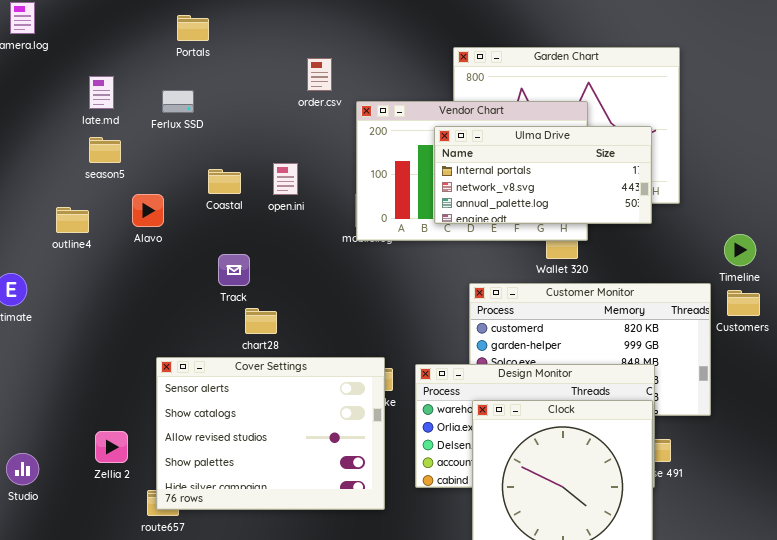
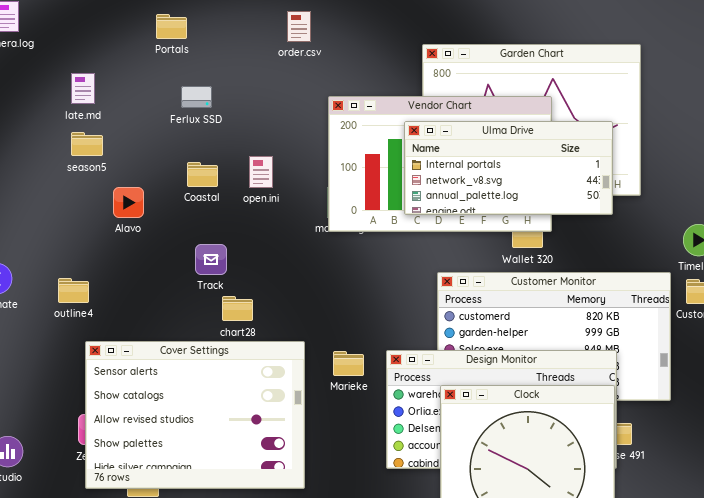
order.csv: [307,58,332,91] -> [287,11,311,42], moved
Ferlux SSD: [162,90,194,113] -> [181,86,212,108], moved
outline4: [56,207,89,233] -> [58,278,89,303], moved
Cover Settings: [156,357,385,510] -> [85,341,305,489], moved

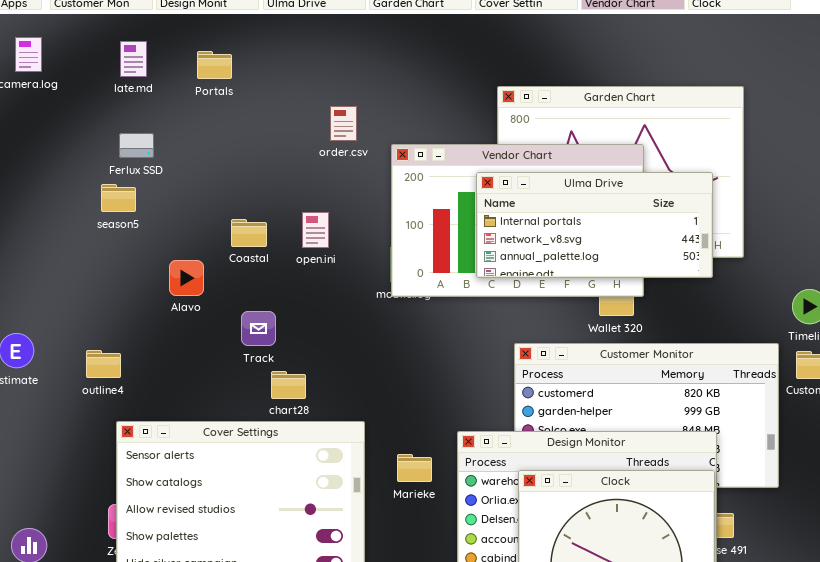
order.csv: [287,11,311,42] -> [330,106,357,141], moved
late.md: [71,73,95,104] -> [120,41,147,77], moved
Ferlux SSD: [181,86,212,108] -> [119,133,154,158], moved
Alavo: [113,187,144,218] -> [169,260,204,296], moved
Marieke: [333,351,364,376] -> [397,454,432,482], moved

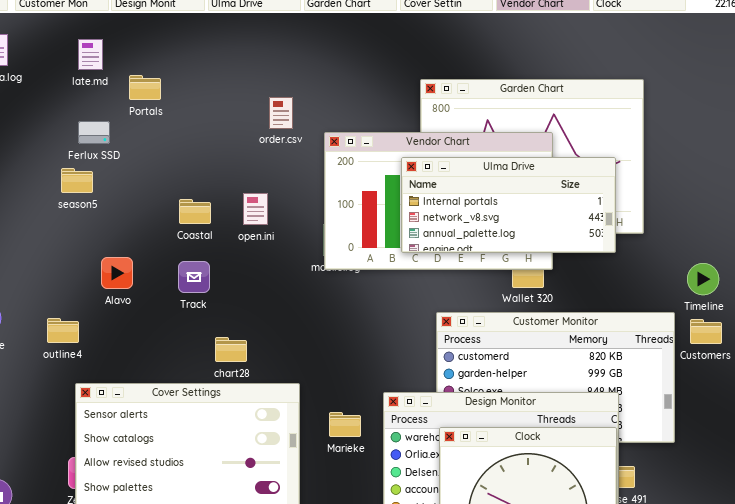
Portals: [197,51,232,79] -> [129,75,161,100], moved
Alavo: [169,260,204,296] -> [101,257,133,289], moved
Track: [241,311,276,346] -> [178,261,210,293], moved

